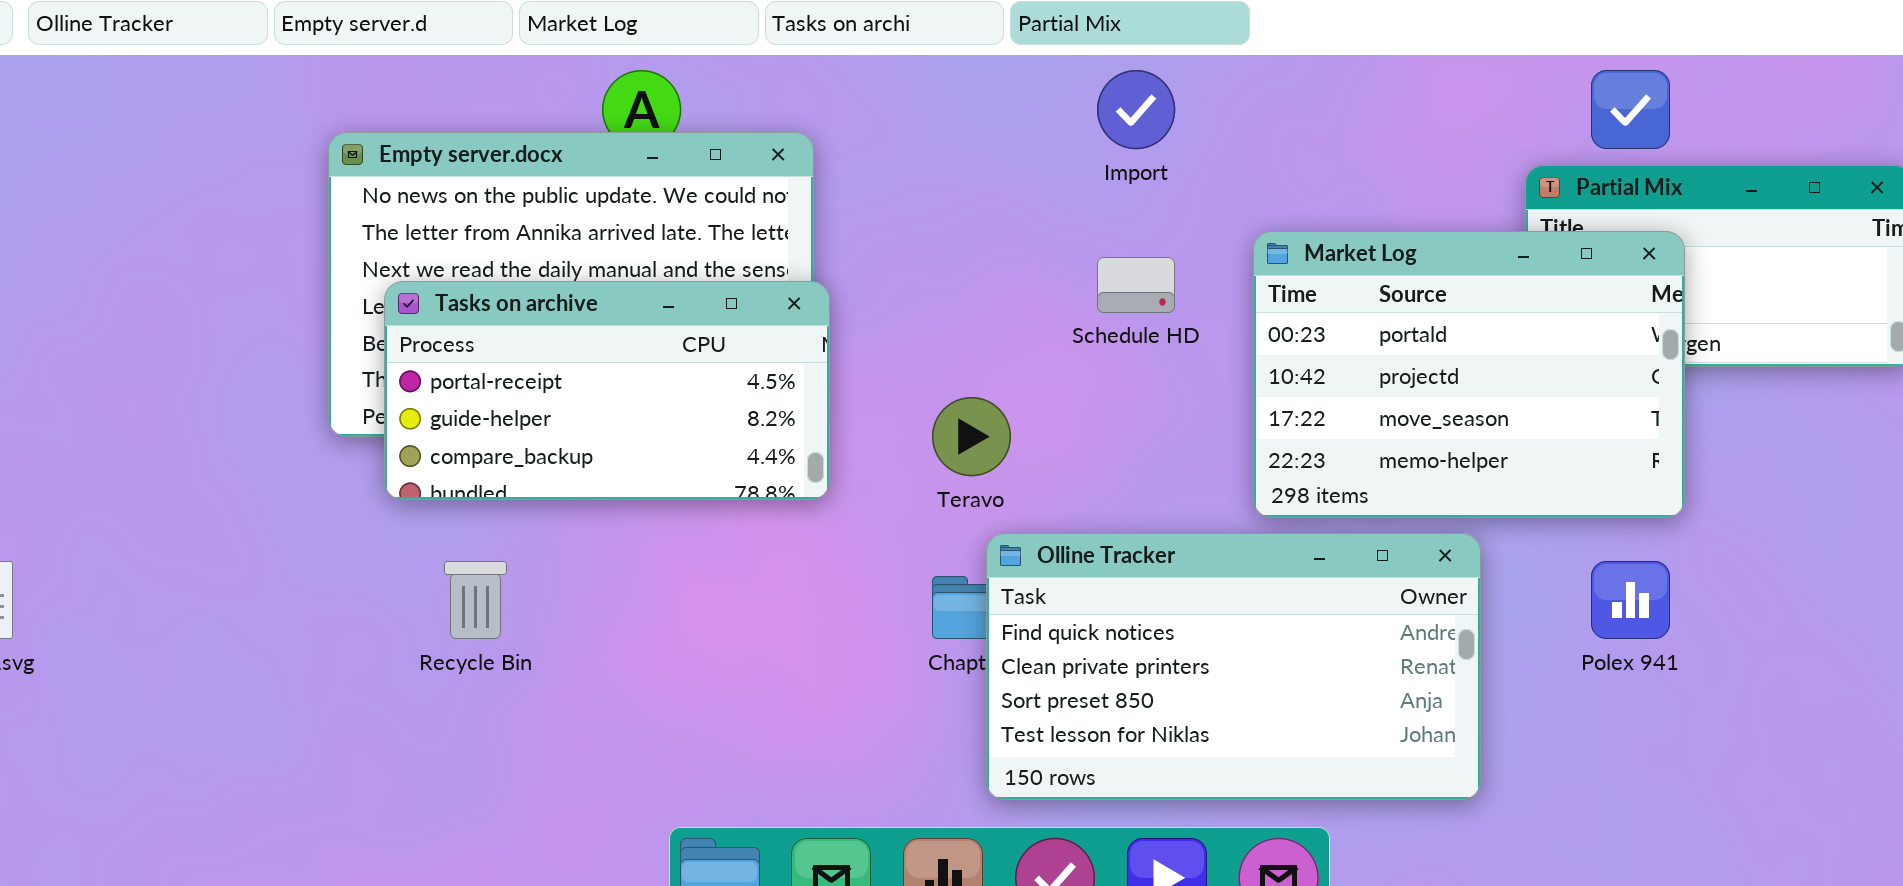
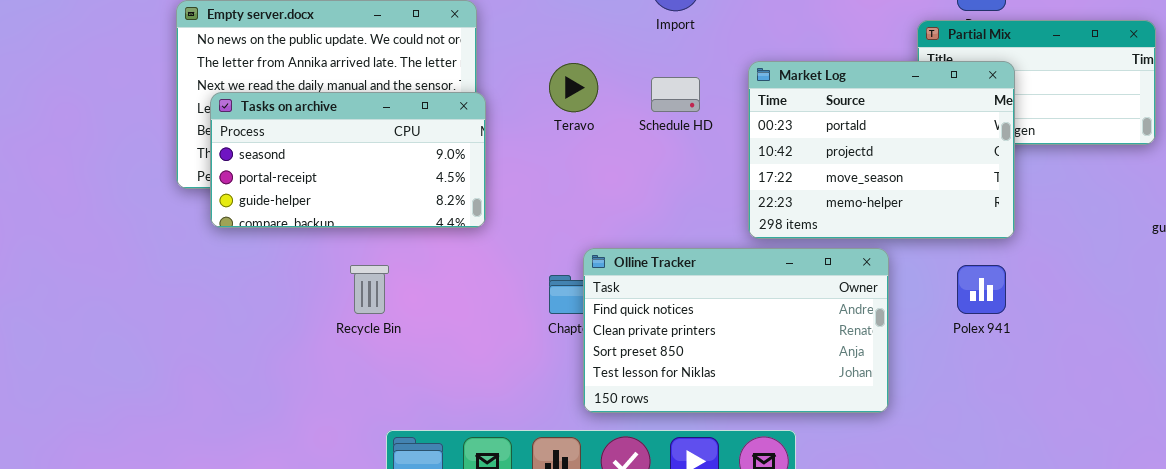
Tasks on archive: [384,281,830,500] -> [210,92,486,228], scrolled up 1 row
Teravo: [932,397,1011,476] -> [549,63,598,112], moved
Recycle Bin: [444,561,507,639] -> [350,265,389,314], moved

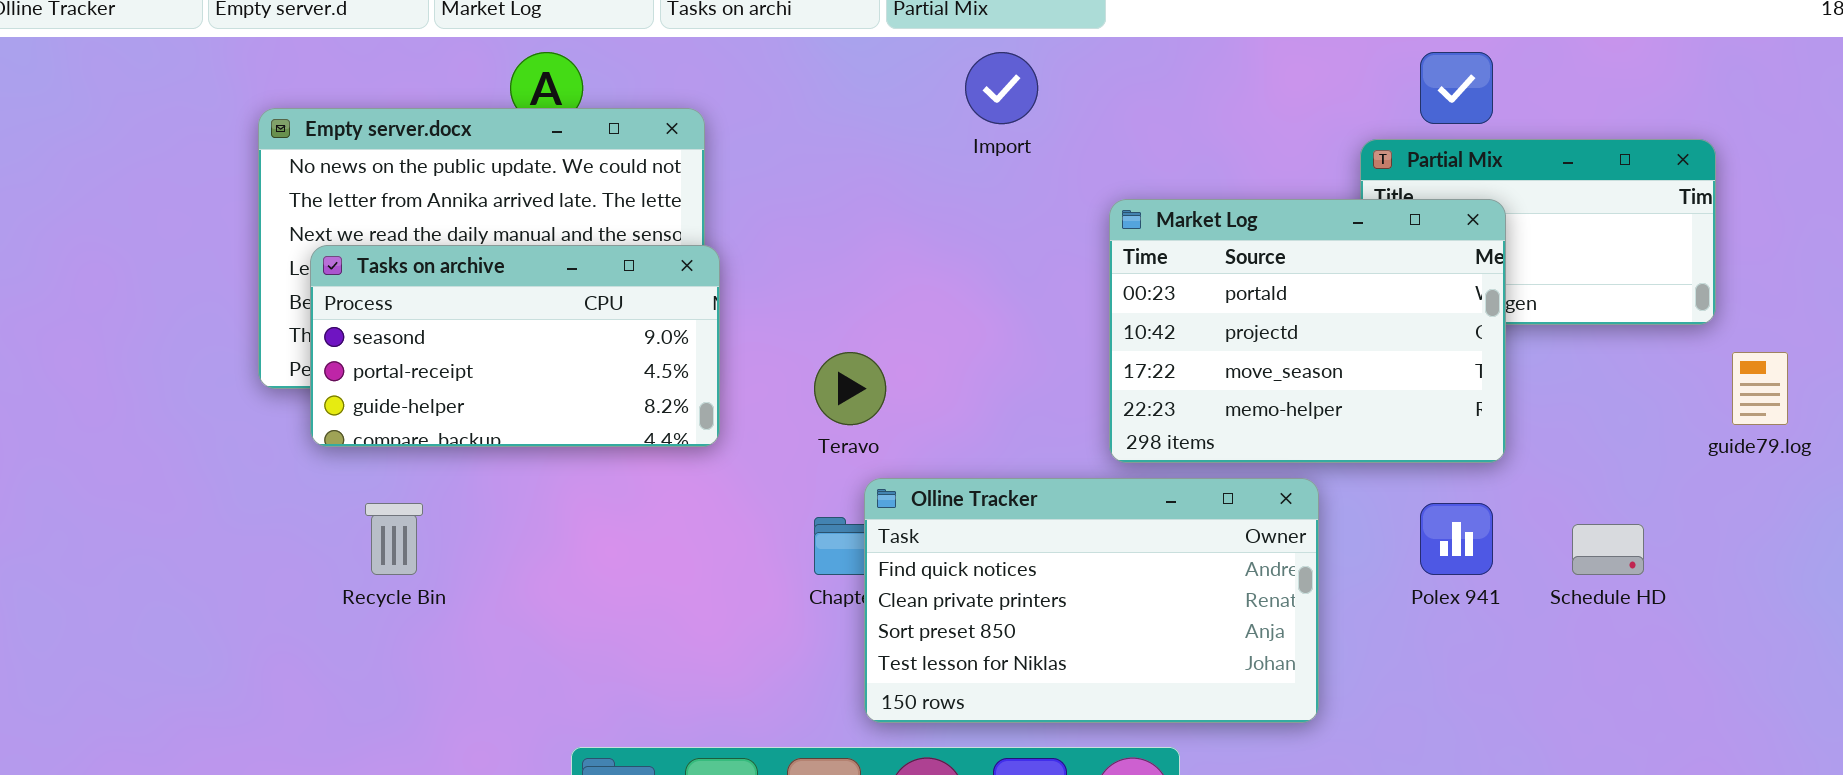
Teravo: [549,63,598,112] -> [814,352,886,425], moved
Schedule HD: [651,77,700,112] -> [1572,524,1644,575], moved
Recycle Bin: [350,265,389,314] -> [365,503,423,575], moved

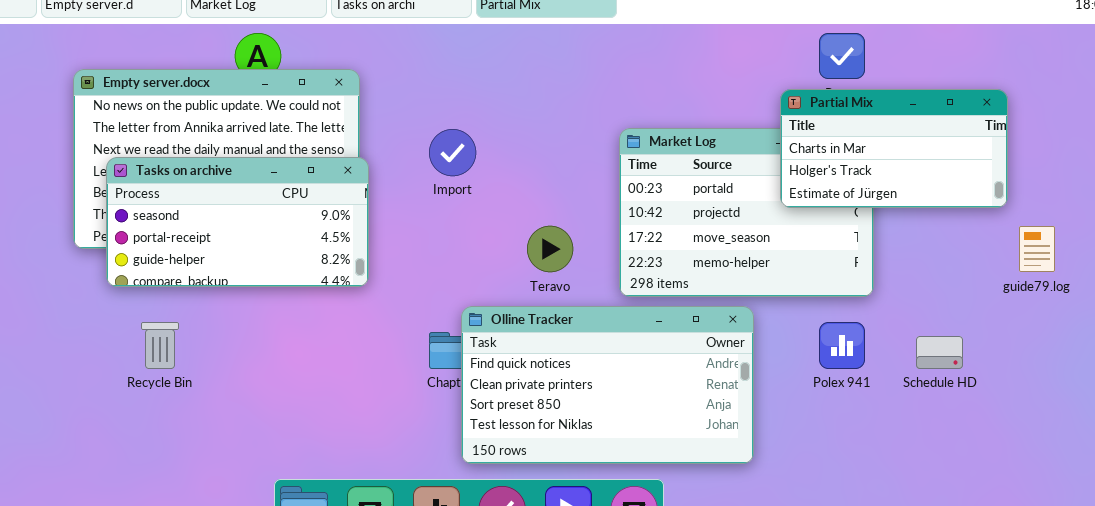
Import: [965,52,1038,124] -> [429,129,476,176], moved
Partial Mix: [1360,139,1716,325] -> [780,89,1008,208], raised
Teravo: [814,352,886,425] -> [527,226,573,272], moved

